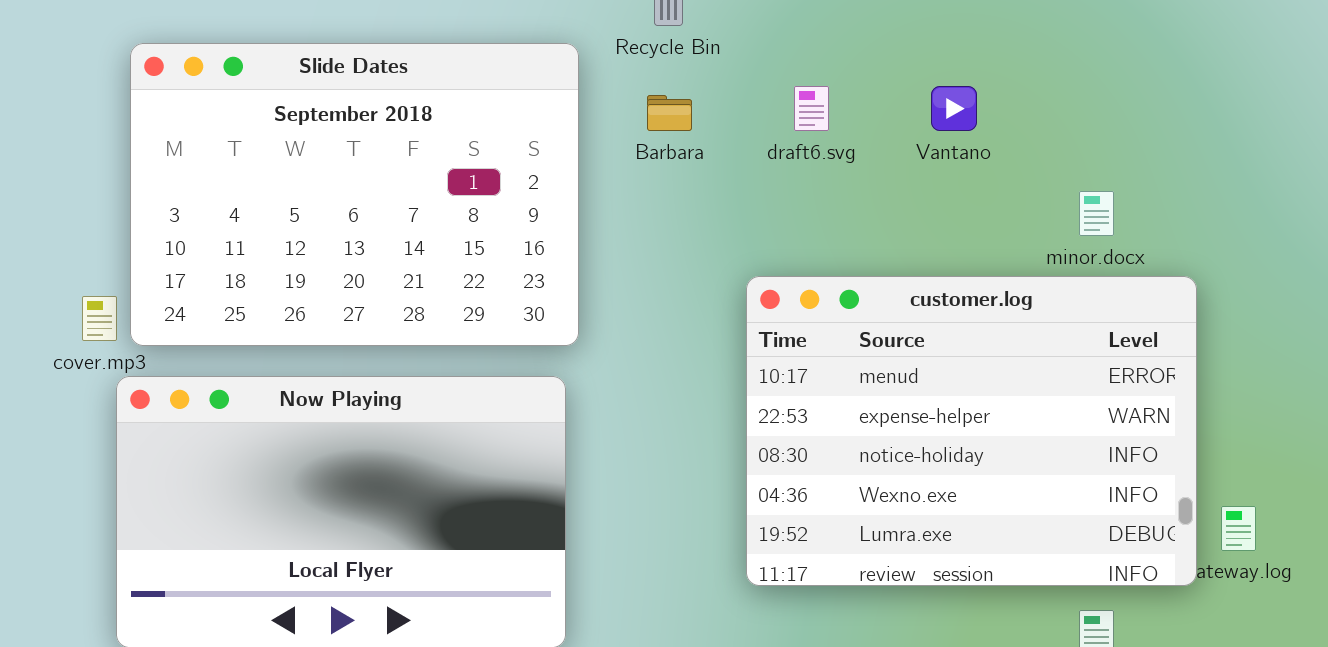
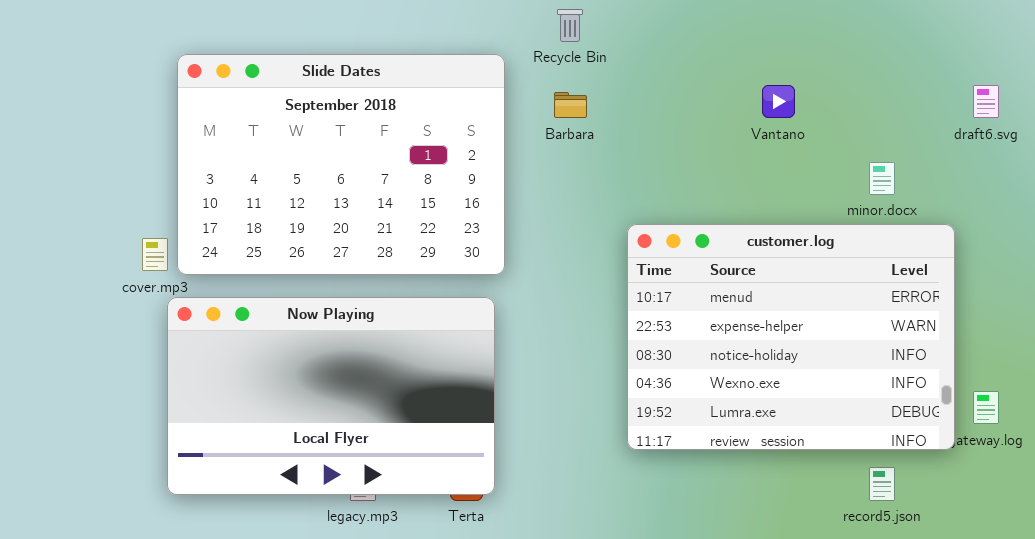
draft6.svg: [794,86,829,131] -> [973,85,999,118], moved

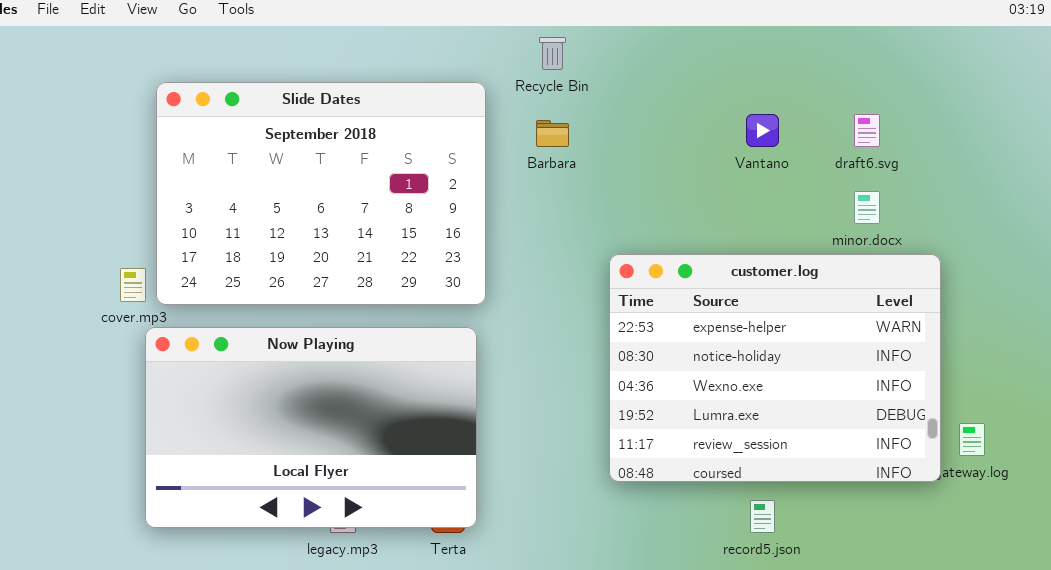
draft6.svg: [973,85,999,118] -> [854,114,880,147], moved
customer.log: [627,224,955,450] -> [609,254,941,482], scrolled down 1 row
record5.json: [869,467,895,501] -> [750,500,775,533], moved

